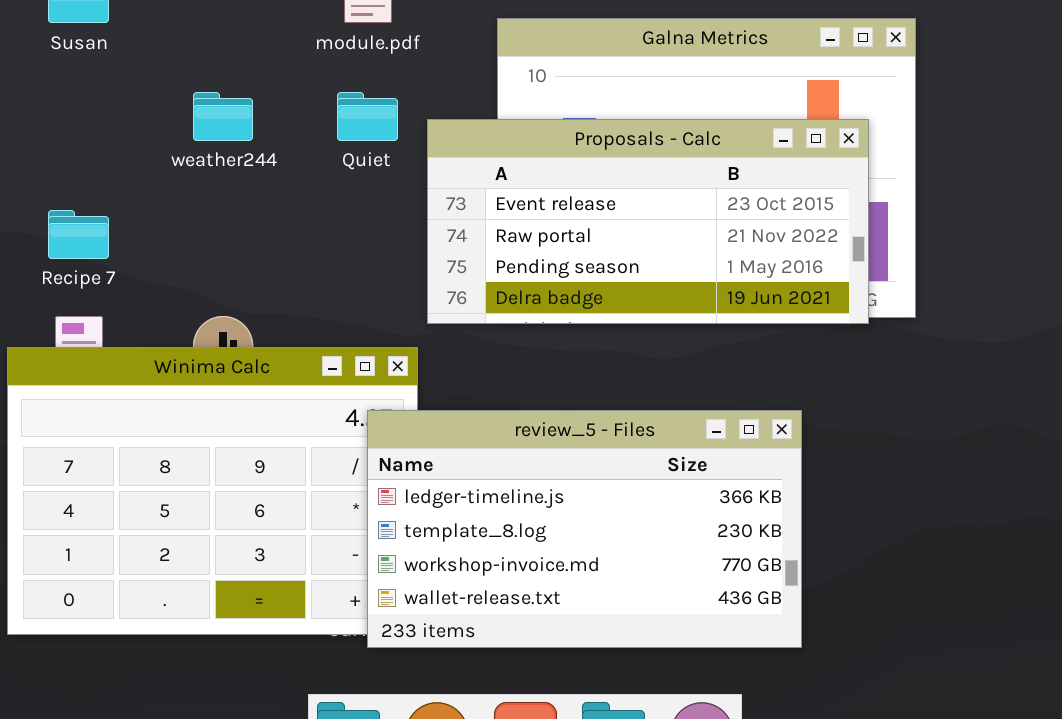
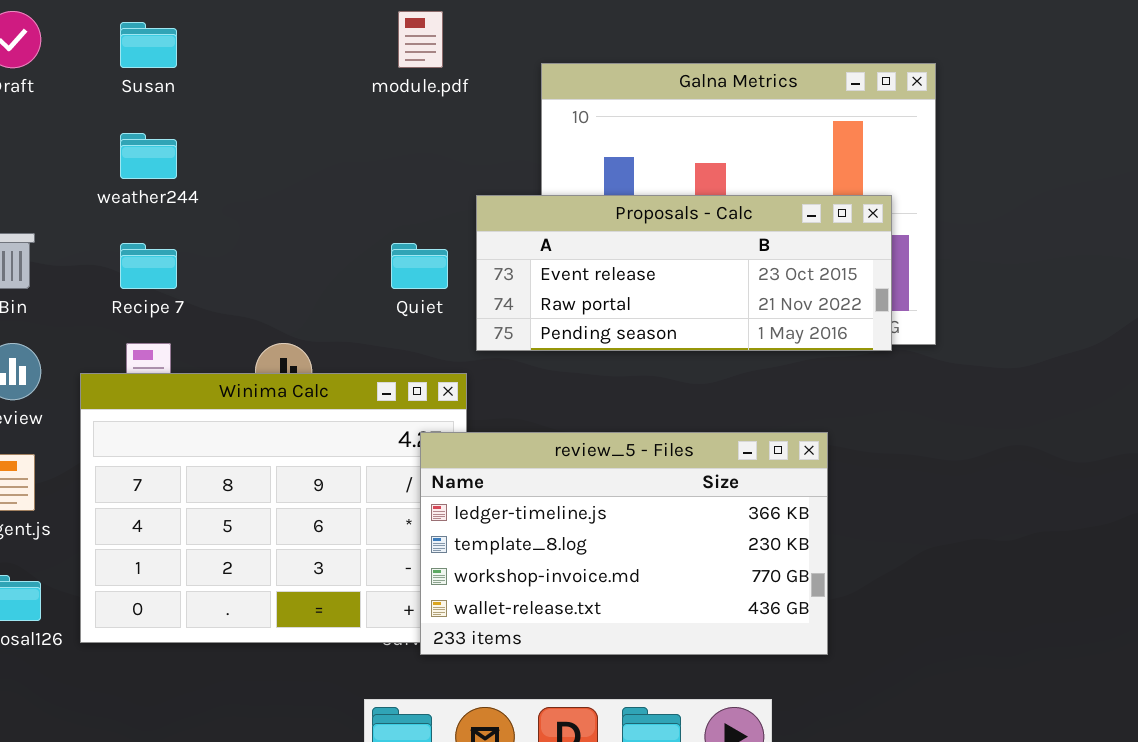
weather244: [193,92,253,141] -> [120,133,177,179], moved
Quiet: [337,92,398,141] -> [391,243,448,289], moved
Proposals - Calc: [427,119,869,324] -> [476,195,892,351], resized

